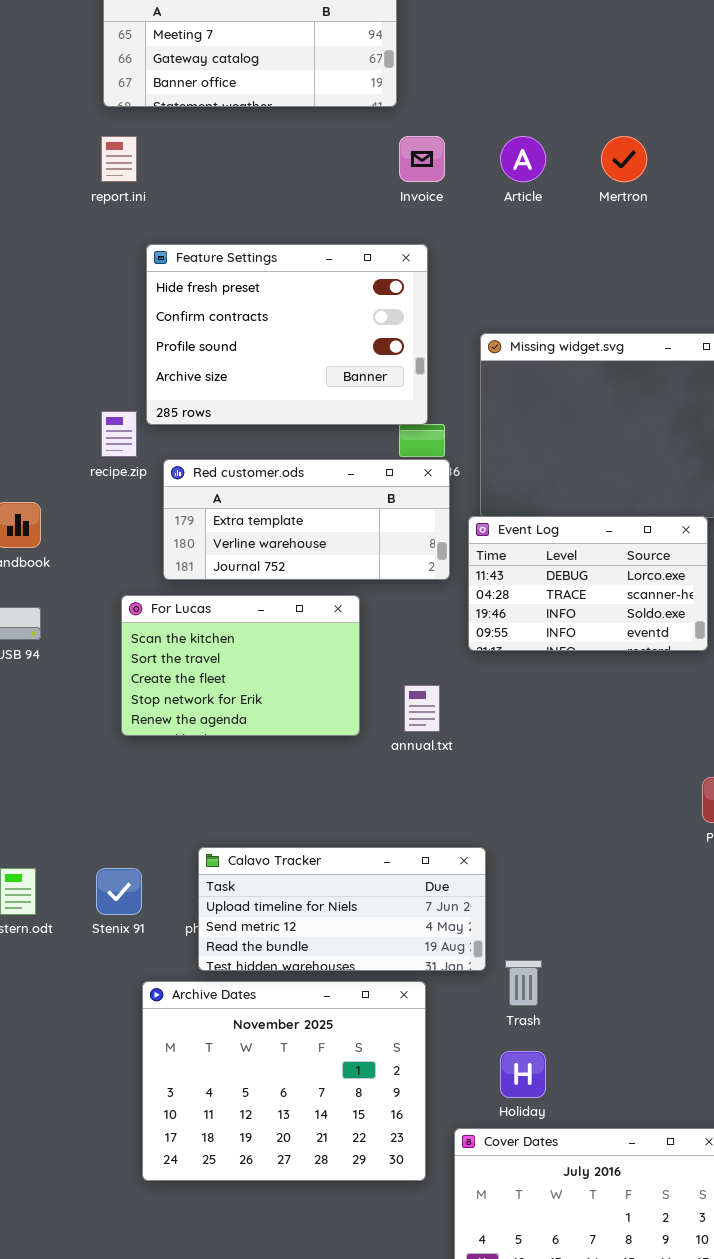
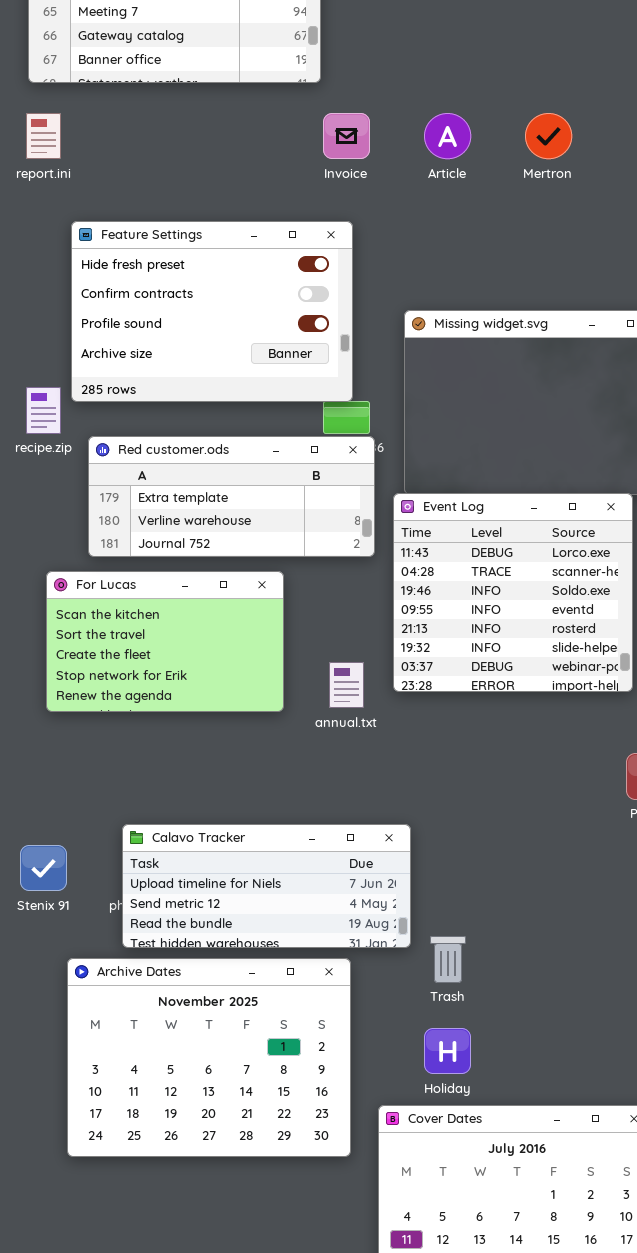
Event Log: [468,516,708,651] -> [393,493,633,692], resized

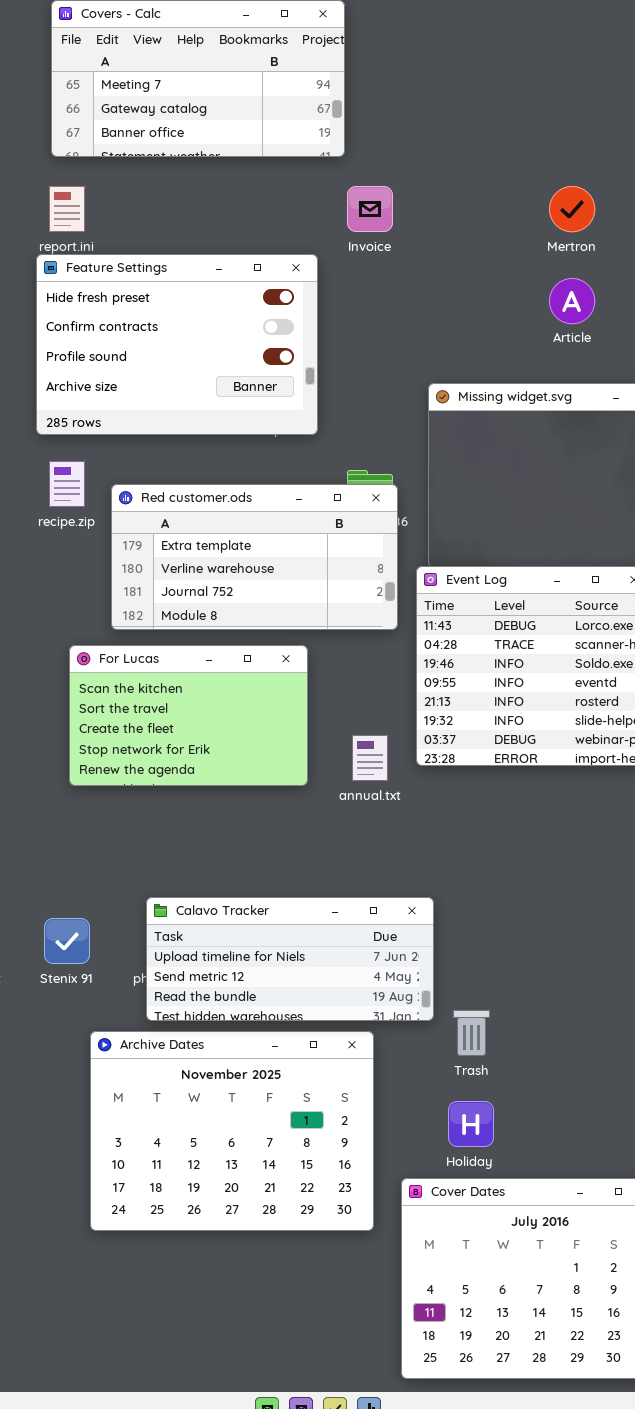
Article: [424,113,471,159] -> [549,278,595,324], moved
Feature Settings: [71,221,353,402] -> [36,254,318,435], moved
Red customer.ods: [88,436,375,557] -> [111,484,398,630], resized

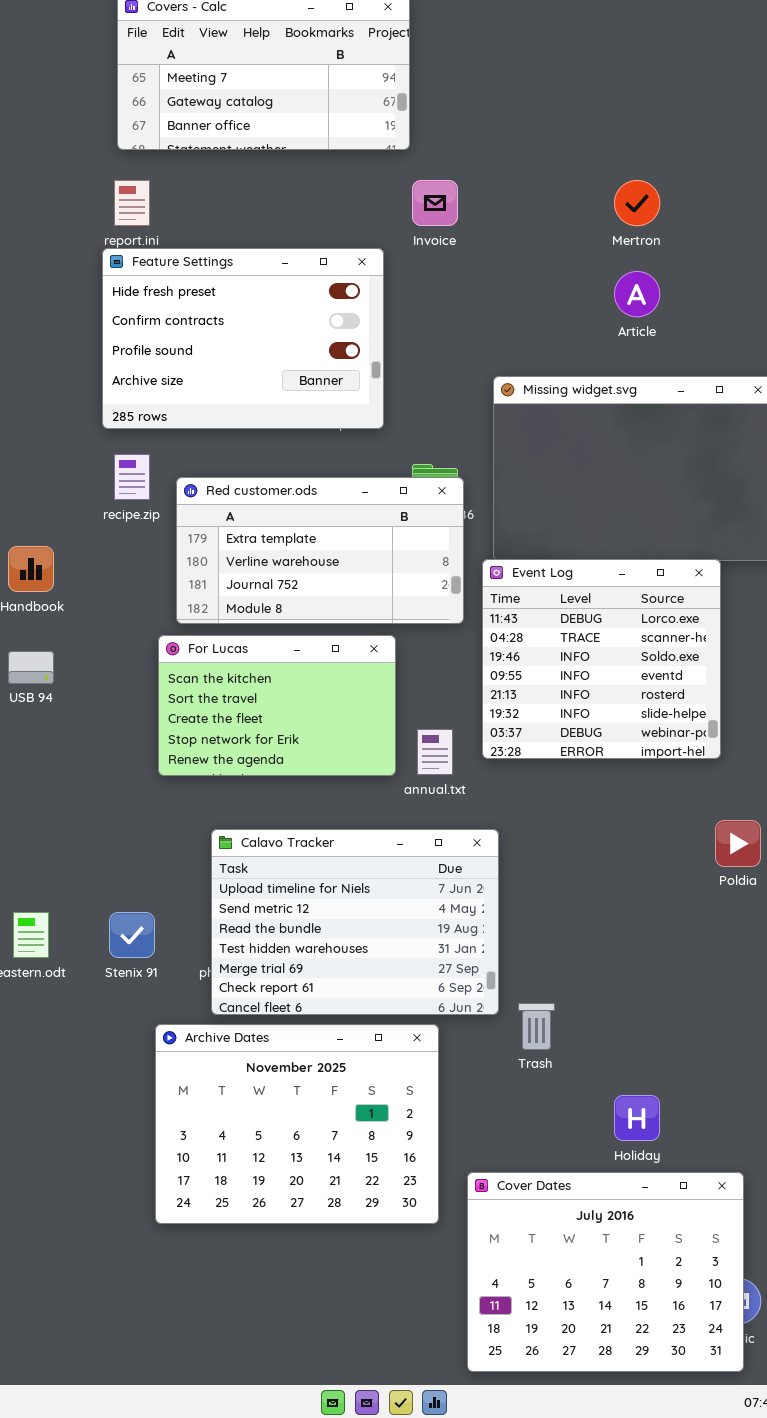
For Lucas: [69,645,308,786] -> [158,635,396,776], moved
Calavo Tracker: [146,897,434,1021] -> [211,829,499,1015], resized
Holiday: [448,1101,494,1147] -> [614,1095,660,1141], moved

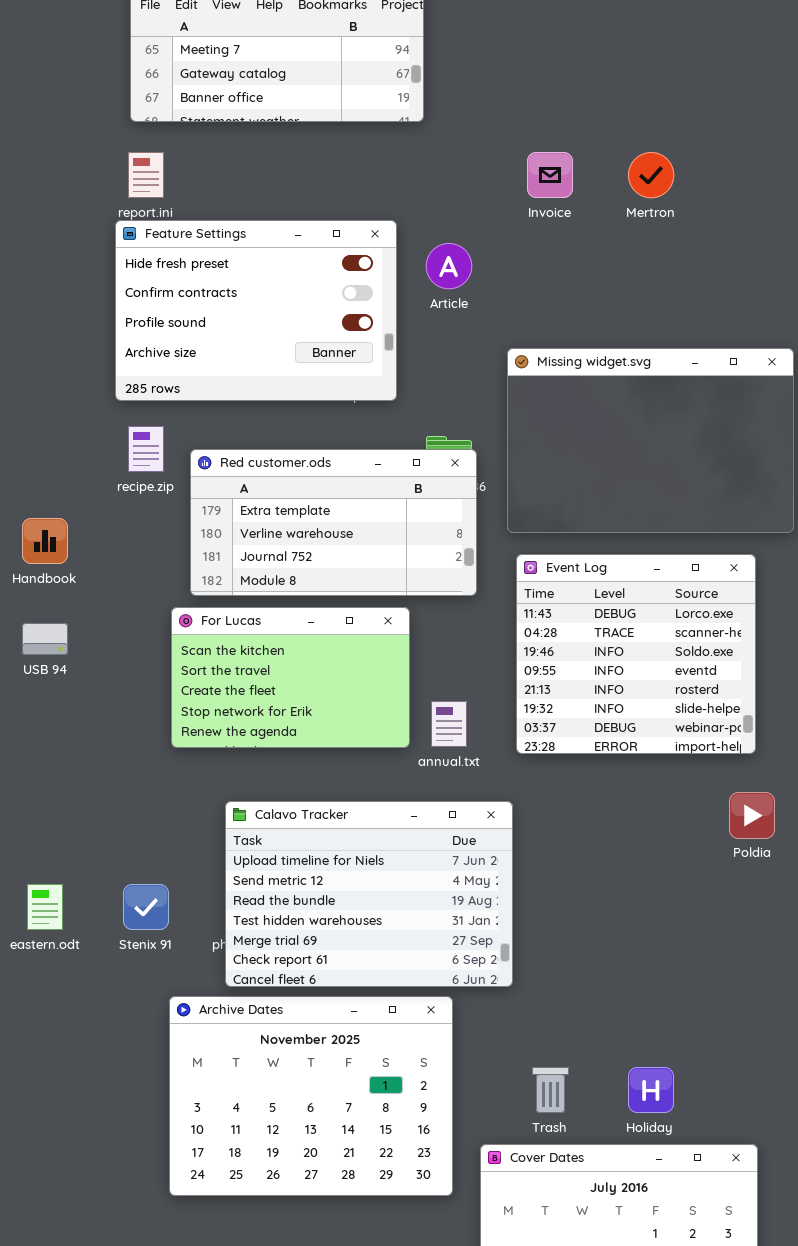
Invoice: [412,180,458,226] -> [527,152,573,198], moved
Article: [614,271,660,317] -> [426,243,472,289], moved
Event Log: [482,559,721,759] -> [516,554,756,754], moved
Trash: [518,1003,555,1050] -> [532,1067,569,1113], moved

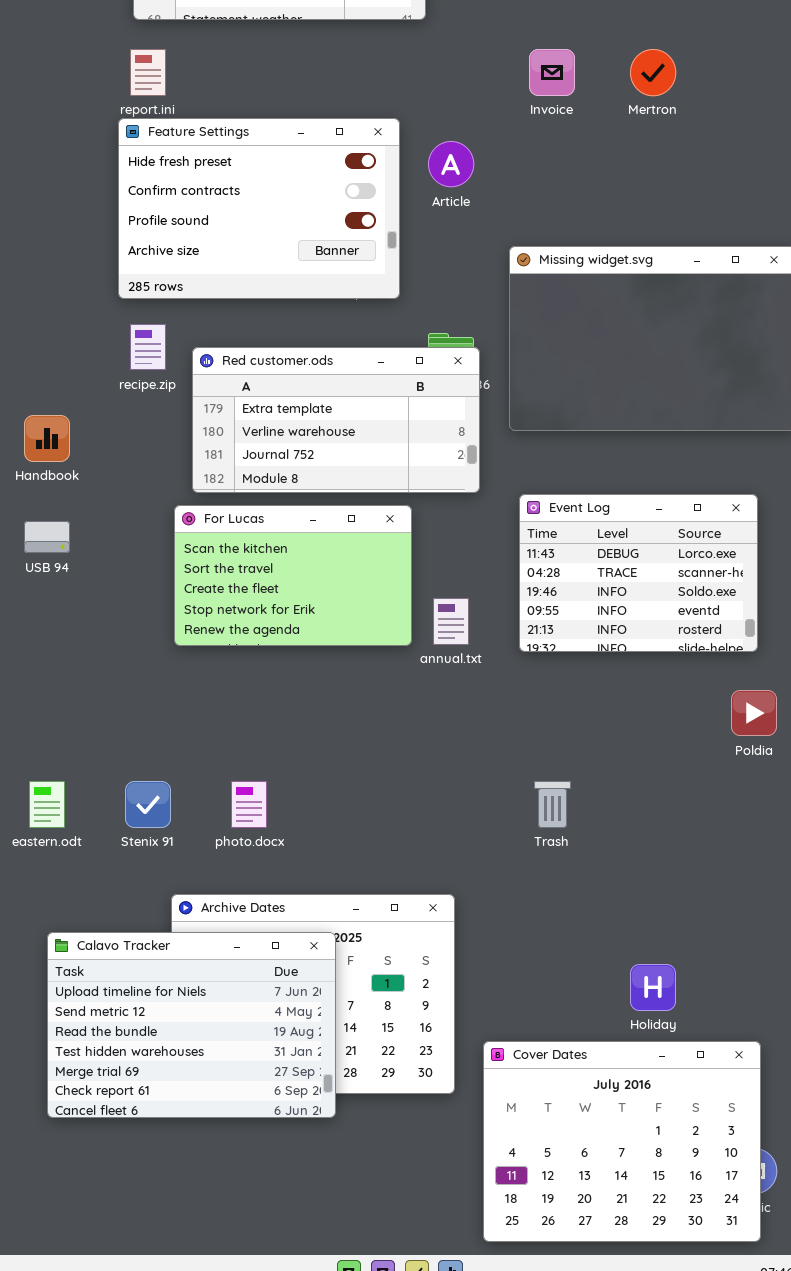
Event Log: [516,554,756,754] -> [519,494,758,652], resized
Calavo Tracker: [225,801,513,987] -> [47,932,336,1118], moved
Trash: [532,1067,569,1113] -> [534,781,571,828], moved

